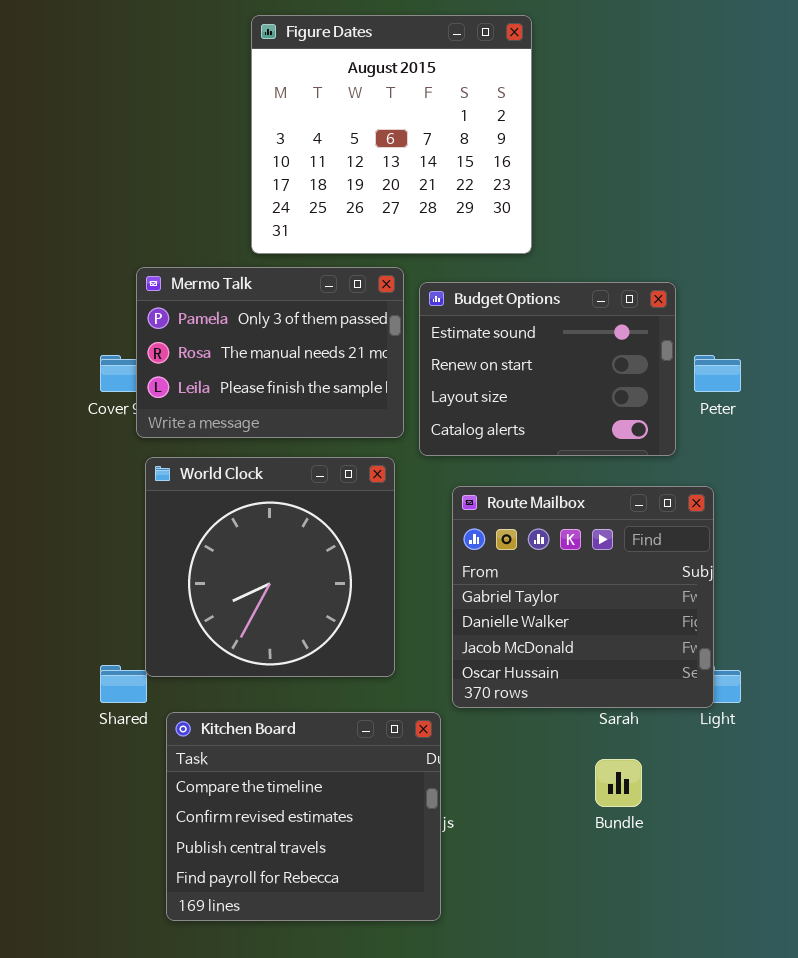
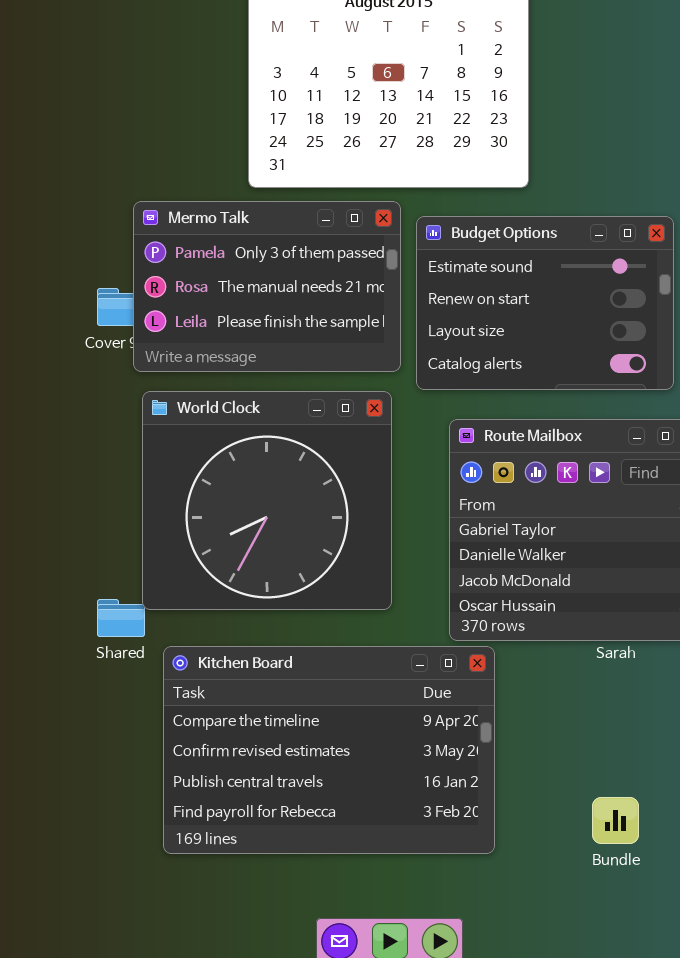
Kitchen Board: [166,712,441,921] -> [163,646,495,854], resized
Bundle: [595,759,642,807] -> [592,797,639,844], moved

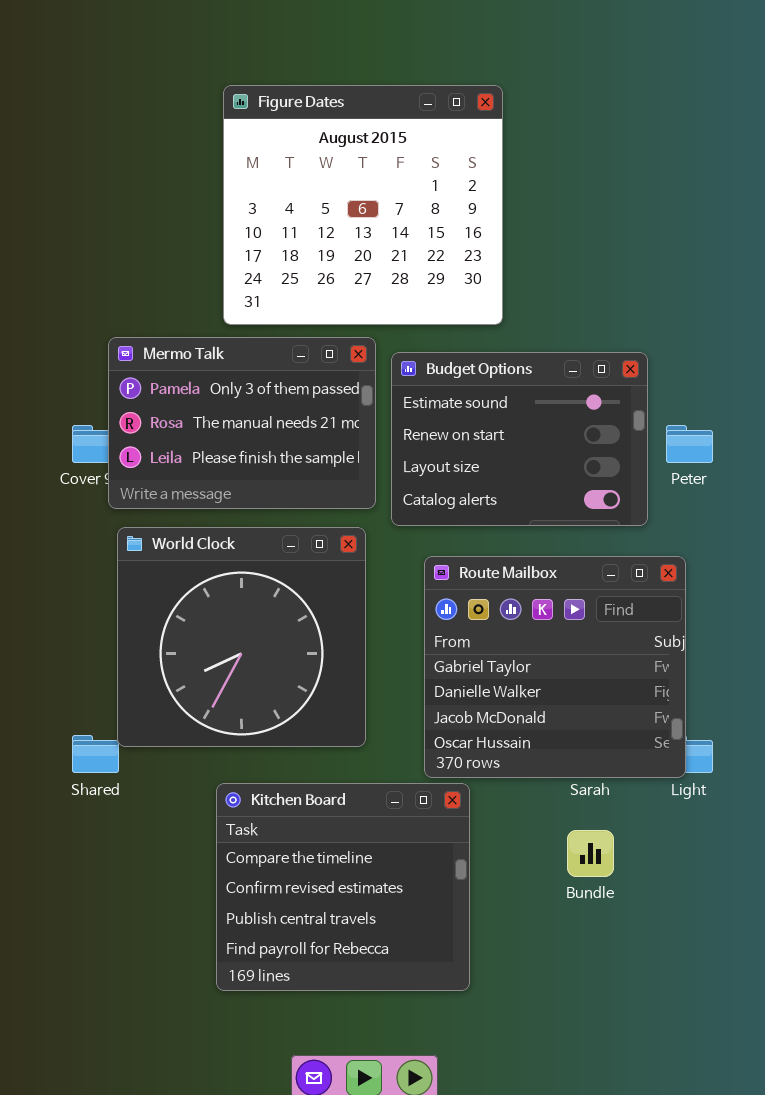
Kitchen Board: [163,646,495,854] -> [216,783,470,991], resized
Bundle: [592,797,639,844] -> [567,830,614,877], moved

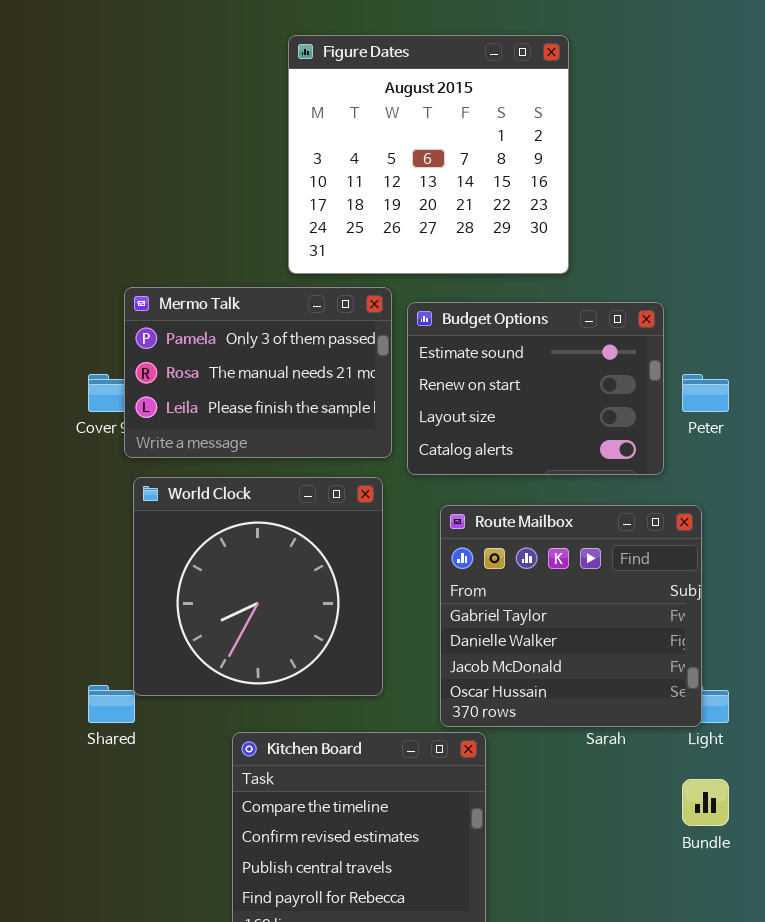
Figure Dates: [223,85,503,325] -> [288,35,569,274], moved
Bundle: [567,830,614,877] -> [682,779,729,826], moved

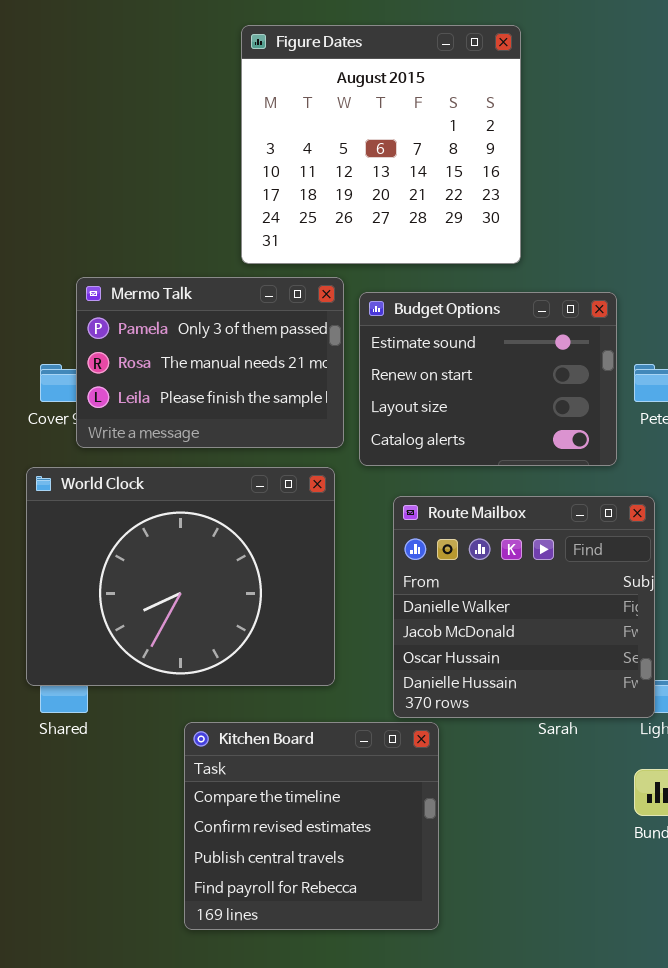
World Clock: [133,477,383,696] -> [26,467,335,686], resized
Route Mailbox: [440,505,702,727] -> [393,496,655,718], scrolled down 1 row

